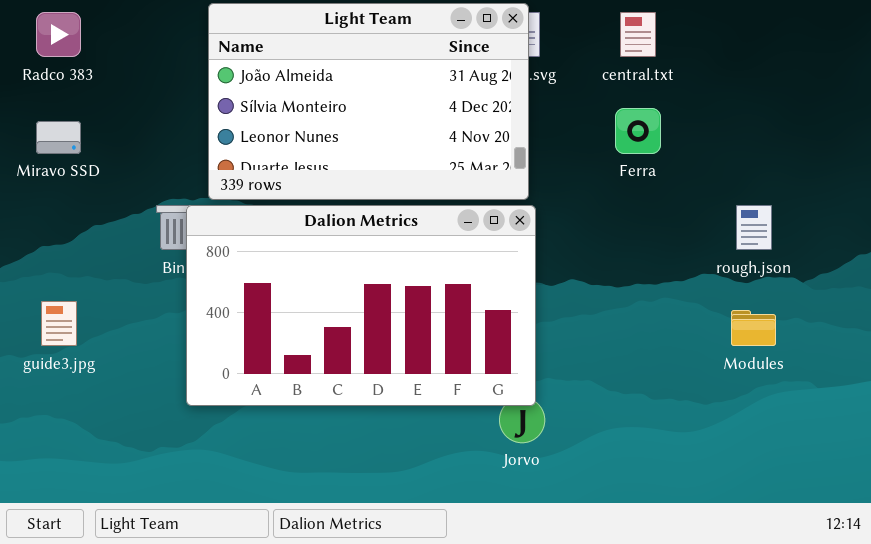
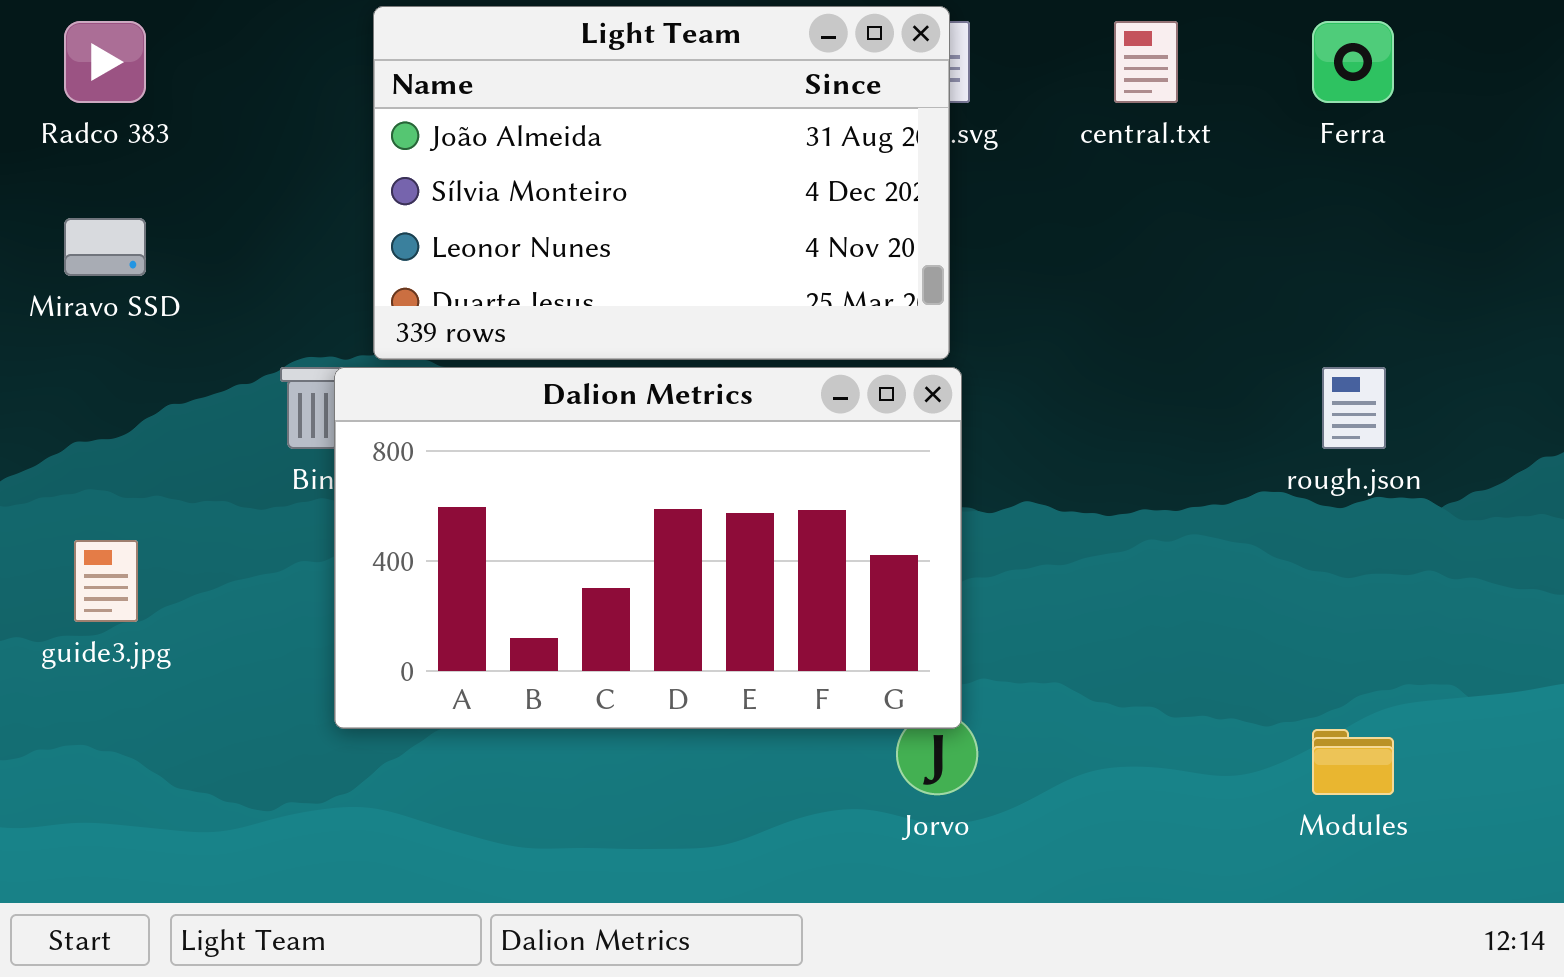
Ferra: [615,108,661,154] -> [1312,21,1394,103], moved
Modules: [731,310,776,346] -> [1312,729,1394,795], moved

